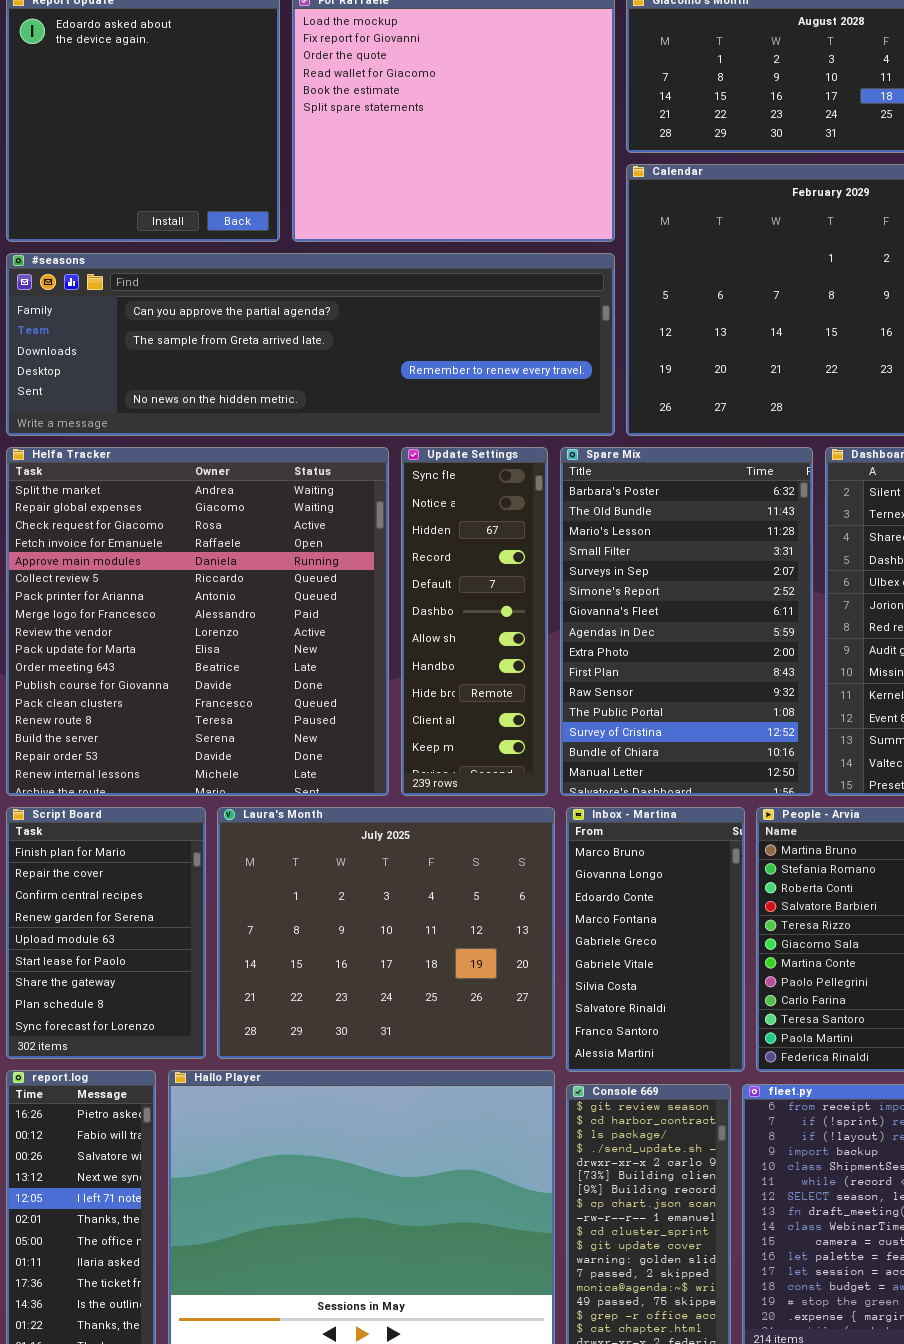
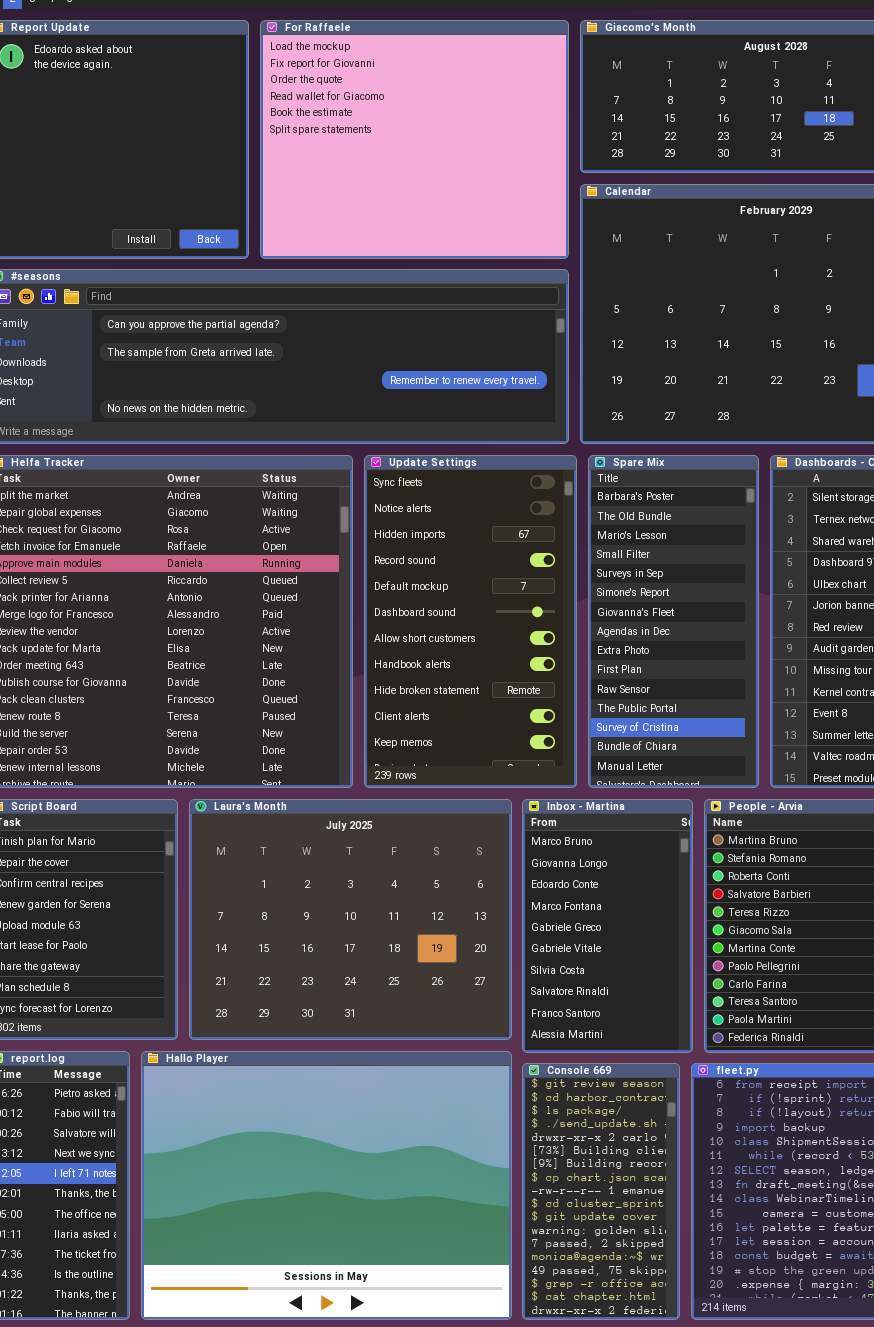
Update Settings: [401,447,548,796] -> [364,455,577,788], resized
Spare Mix: [560,447,813,796] -> [588,455,759,788], resized

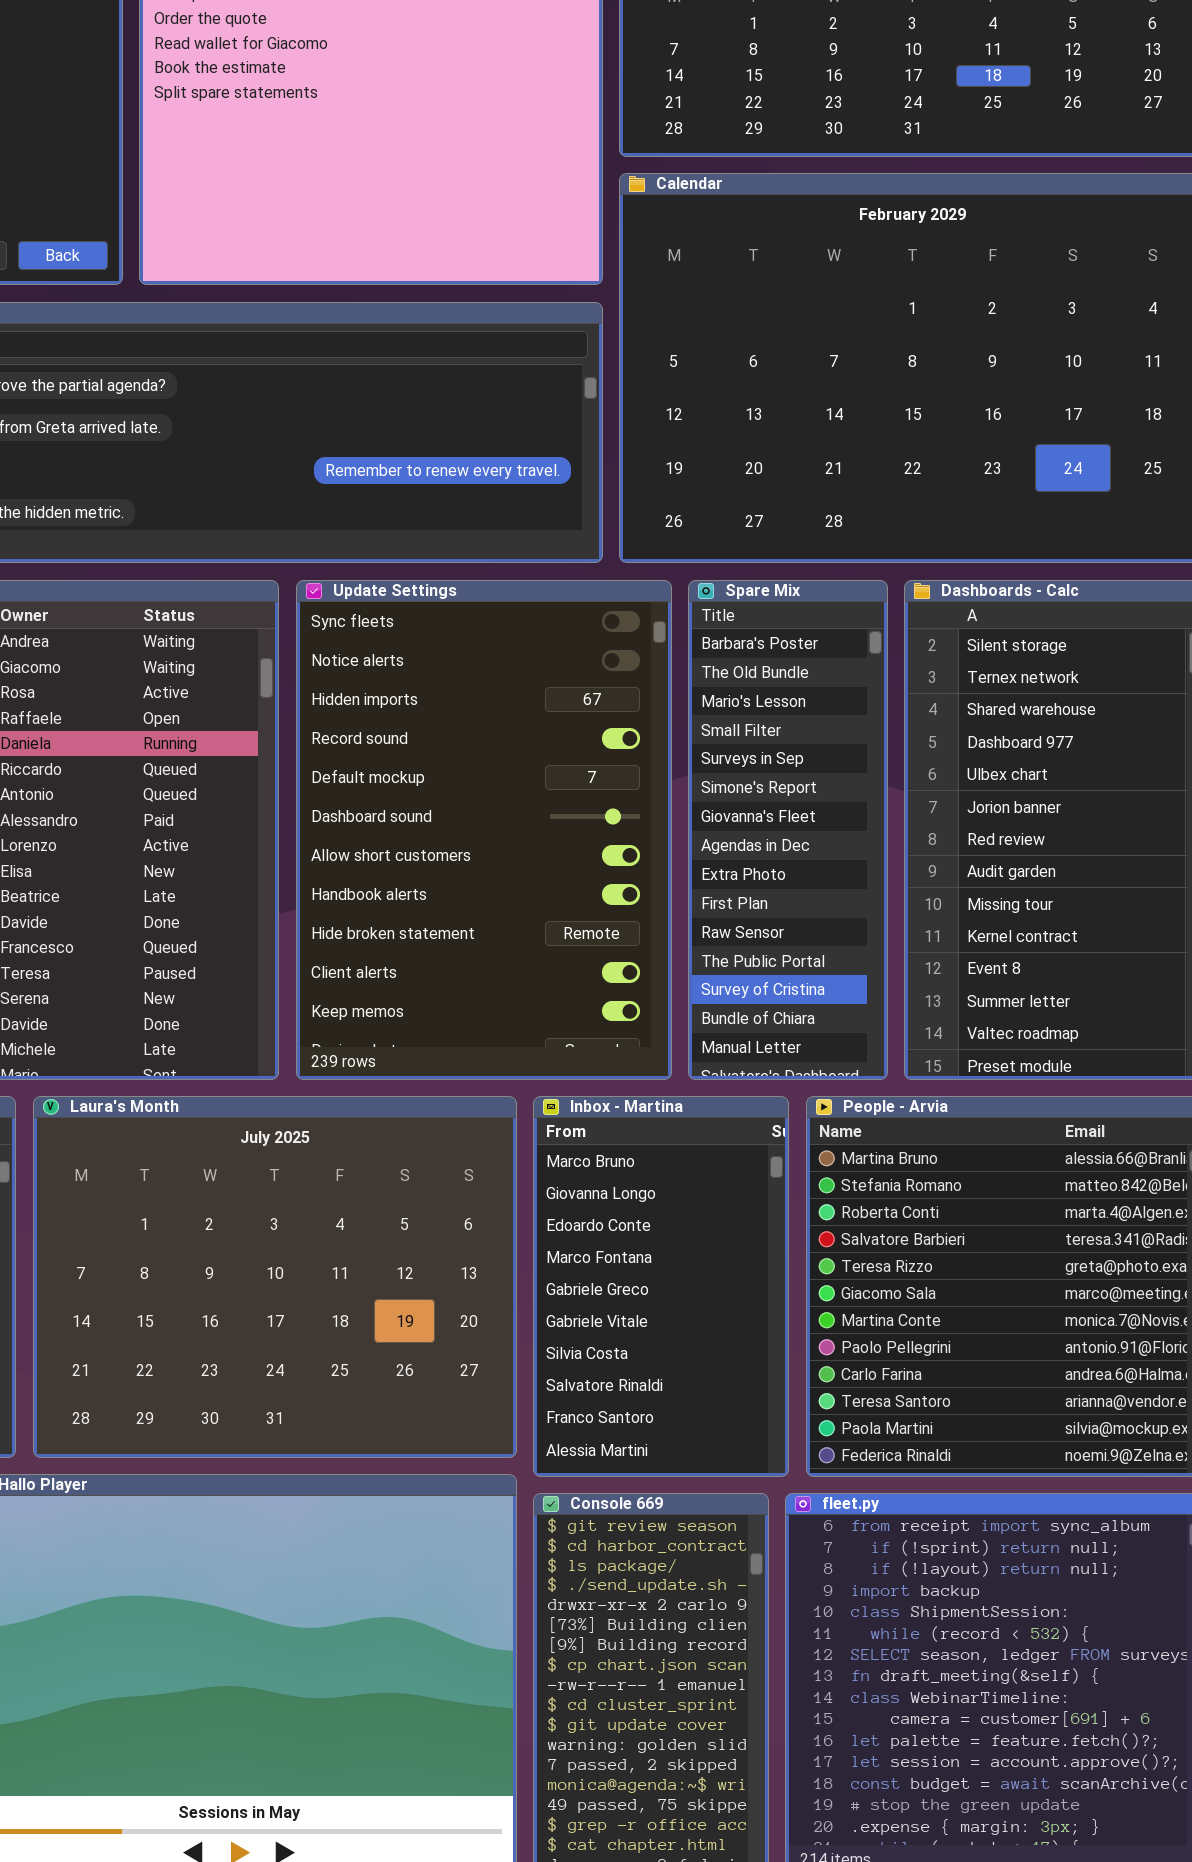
Update Settings: [364,455,577,788] -> [296,580,672,1080], resized
Spare Mix: [588,455,759,788] -> [688,580,888,1080], resized

